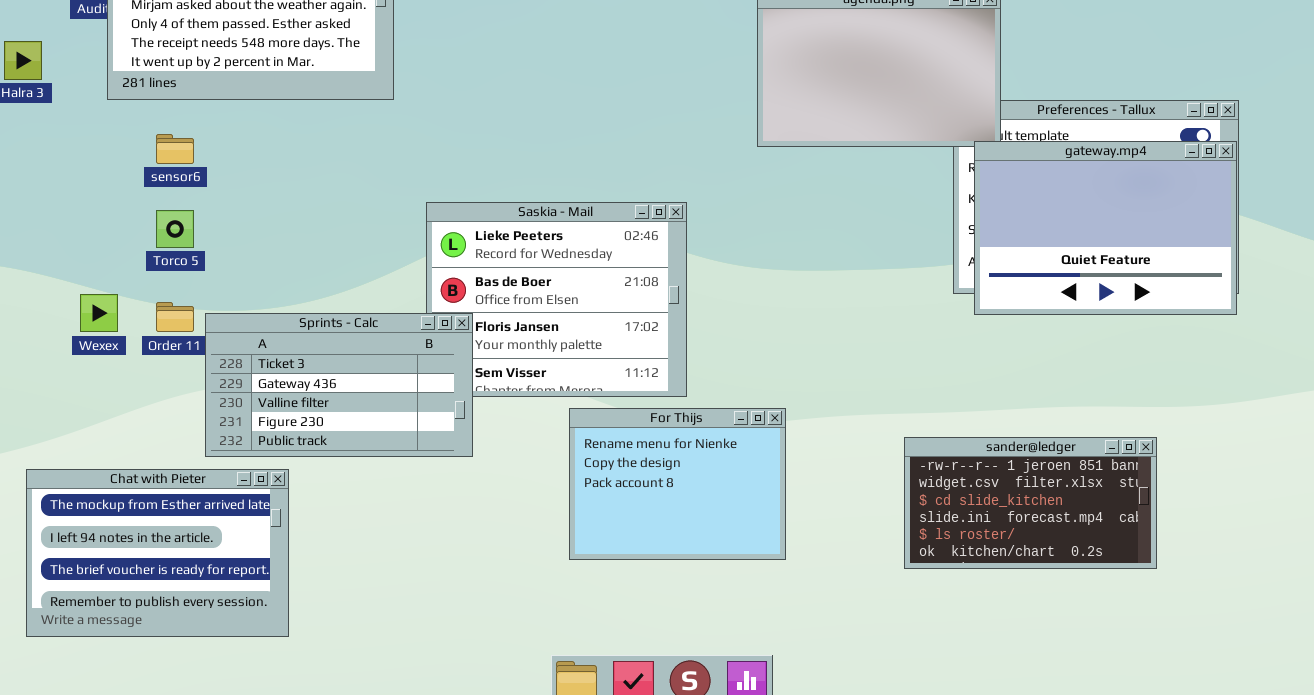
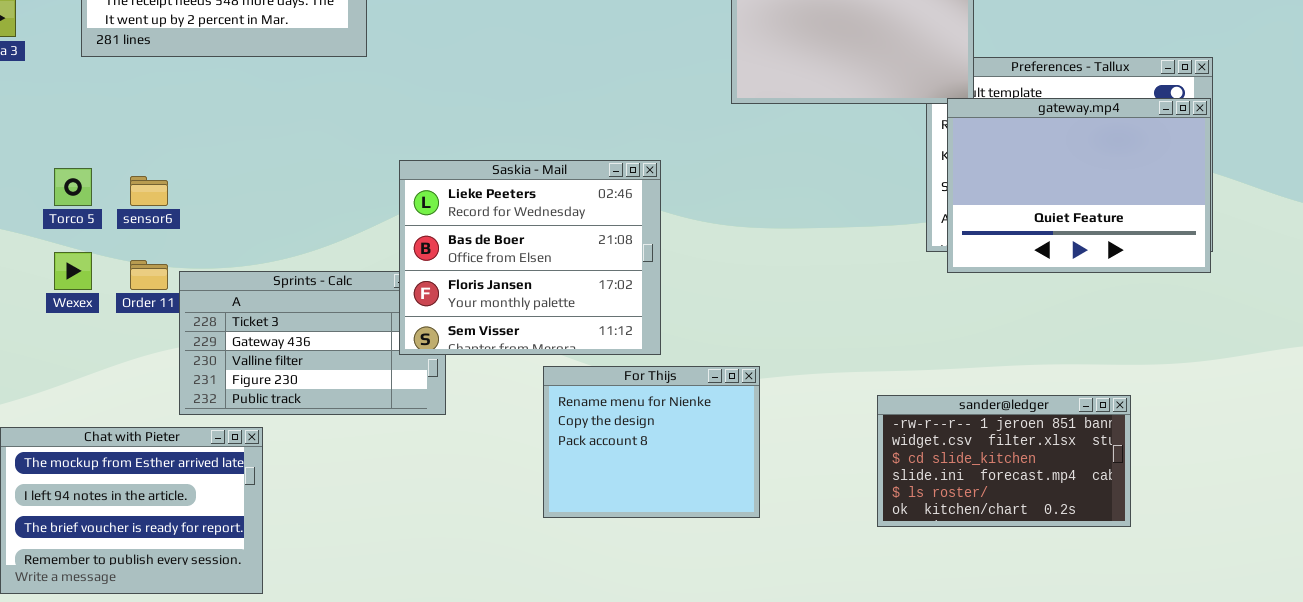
sensor6: [156,134,194,164] -> [130,176,168,206], moved
Saskia - Mail: [426,202,687,397] -> [399,160,661,355], raised
Torco 5: [156,210,194,248] -> [54,168,92,206], moved

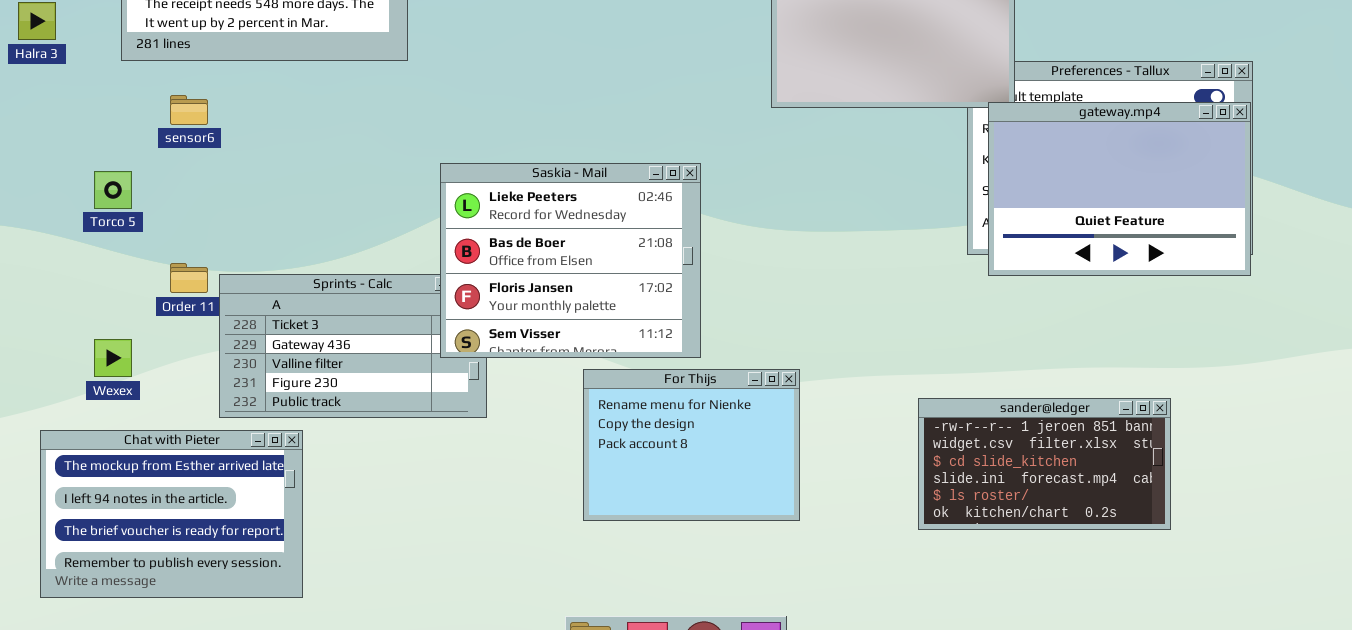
sensor6: [130,176,168,206] -> [170,95,208,125], moved
Wexex: [54,252,92,290] -> [94,339,132,377], moved

